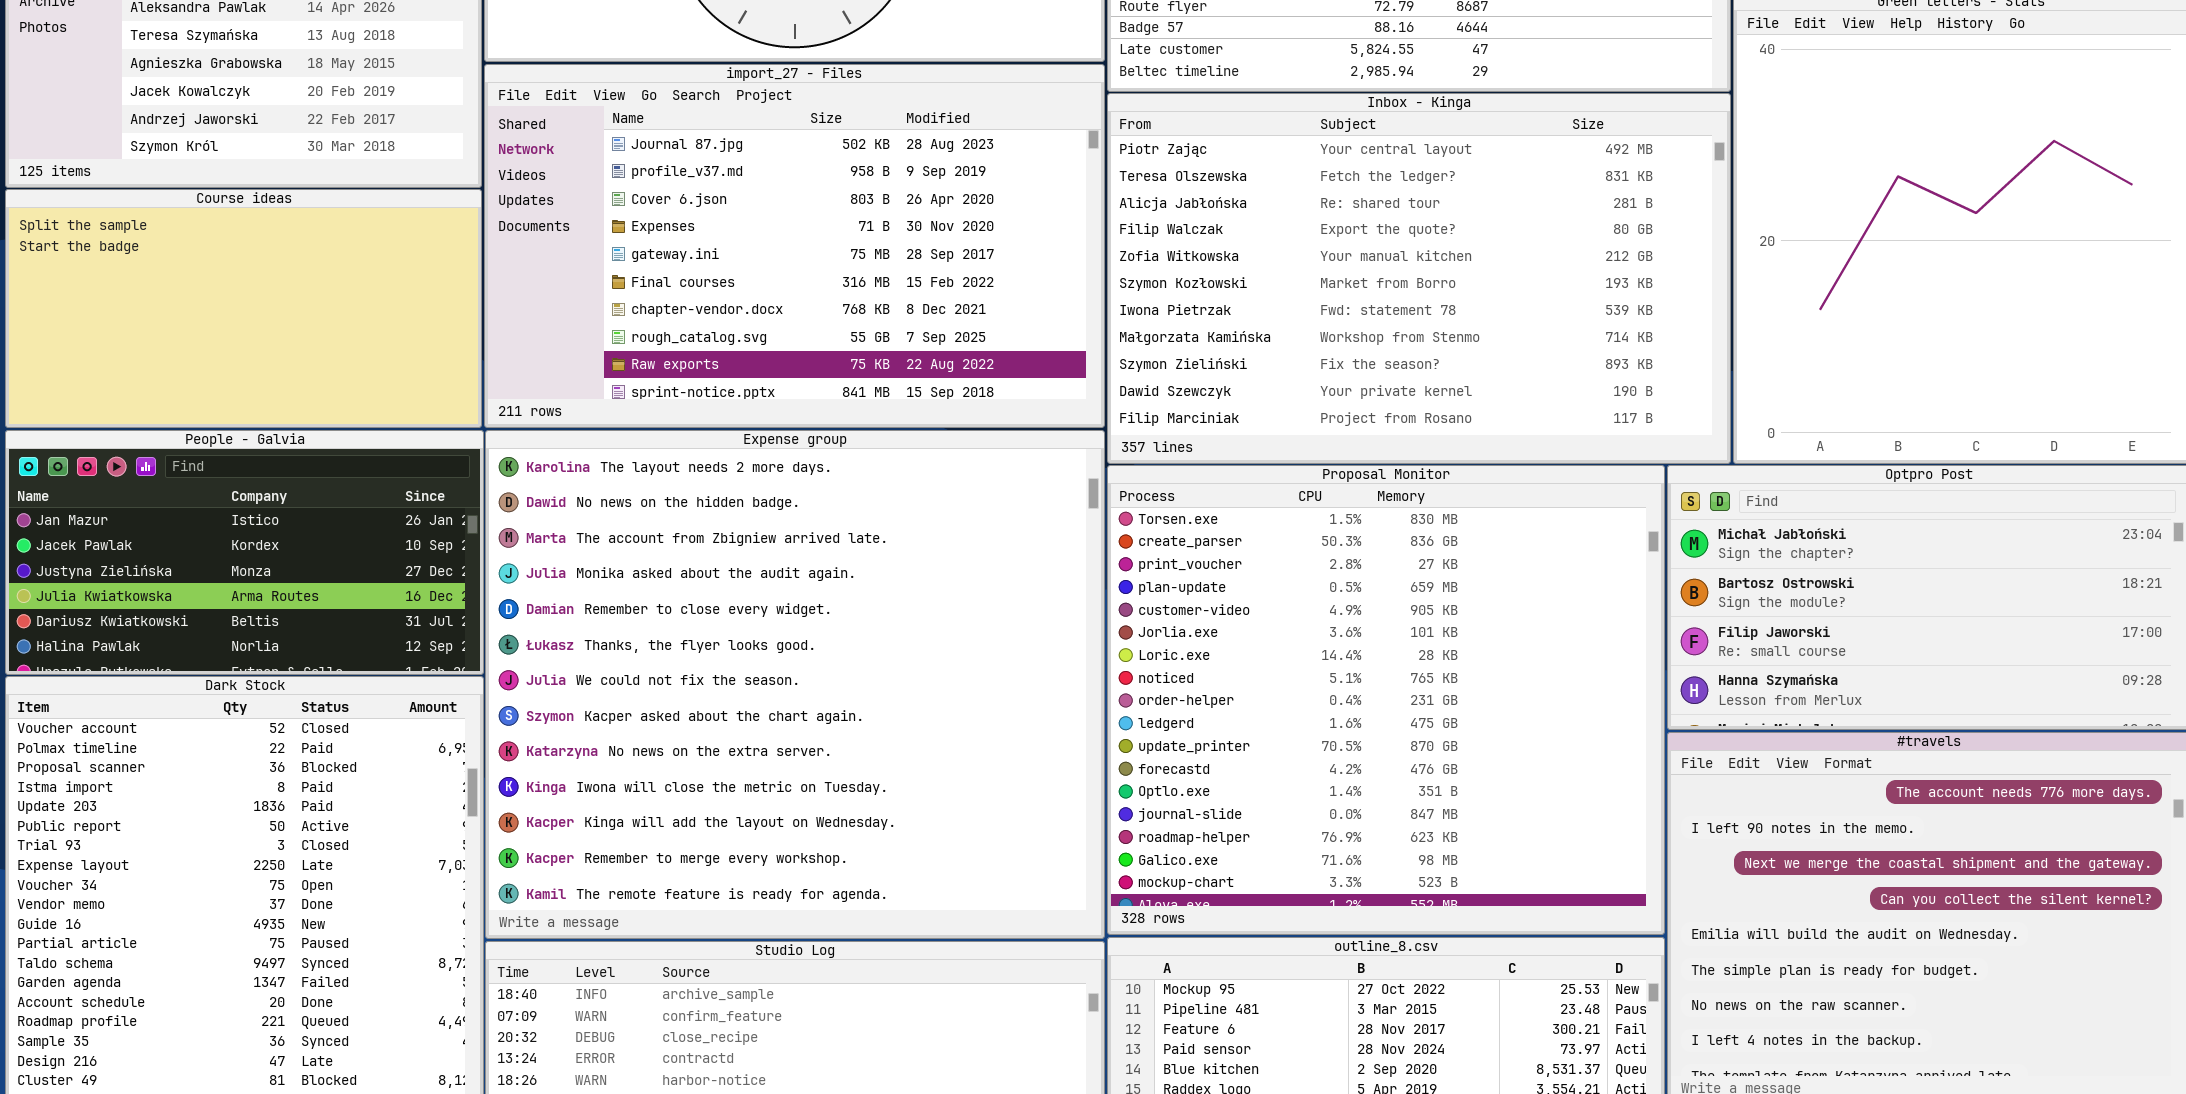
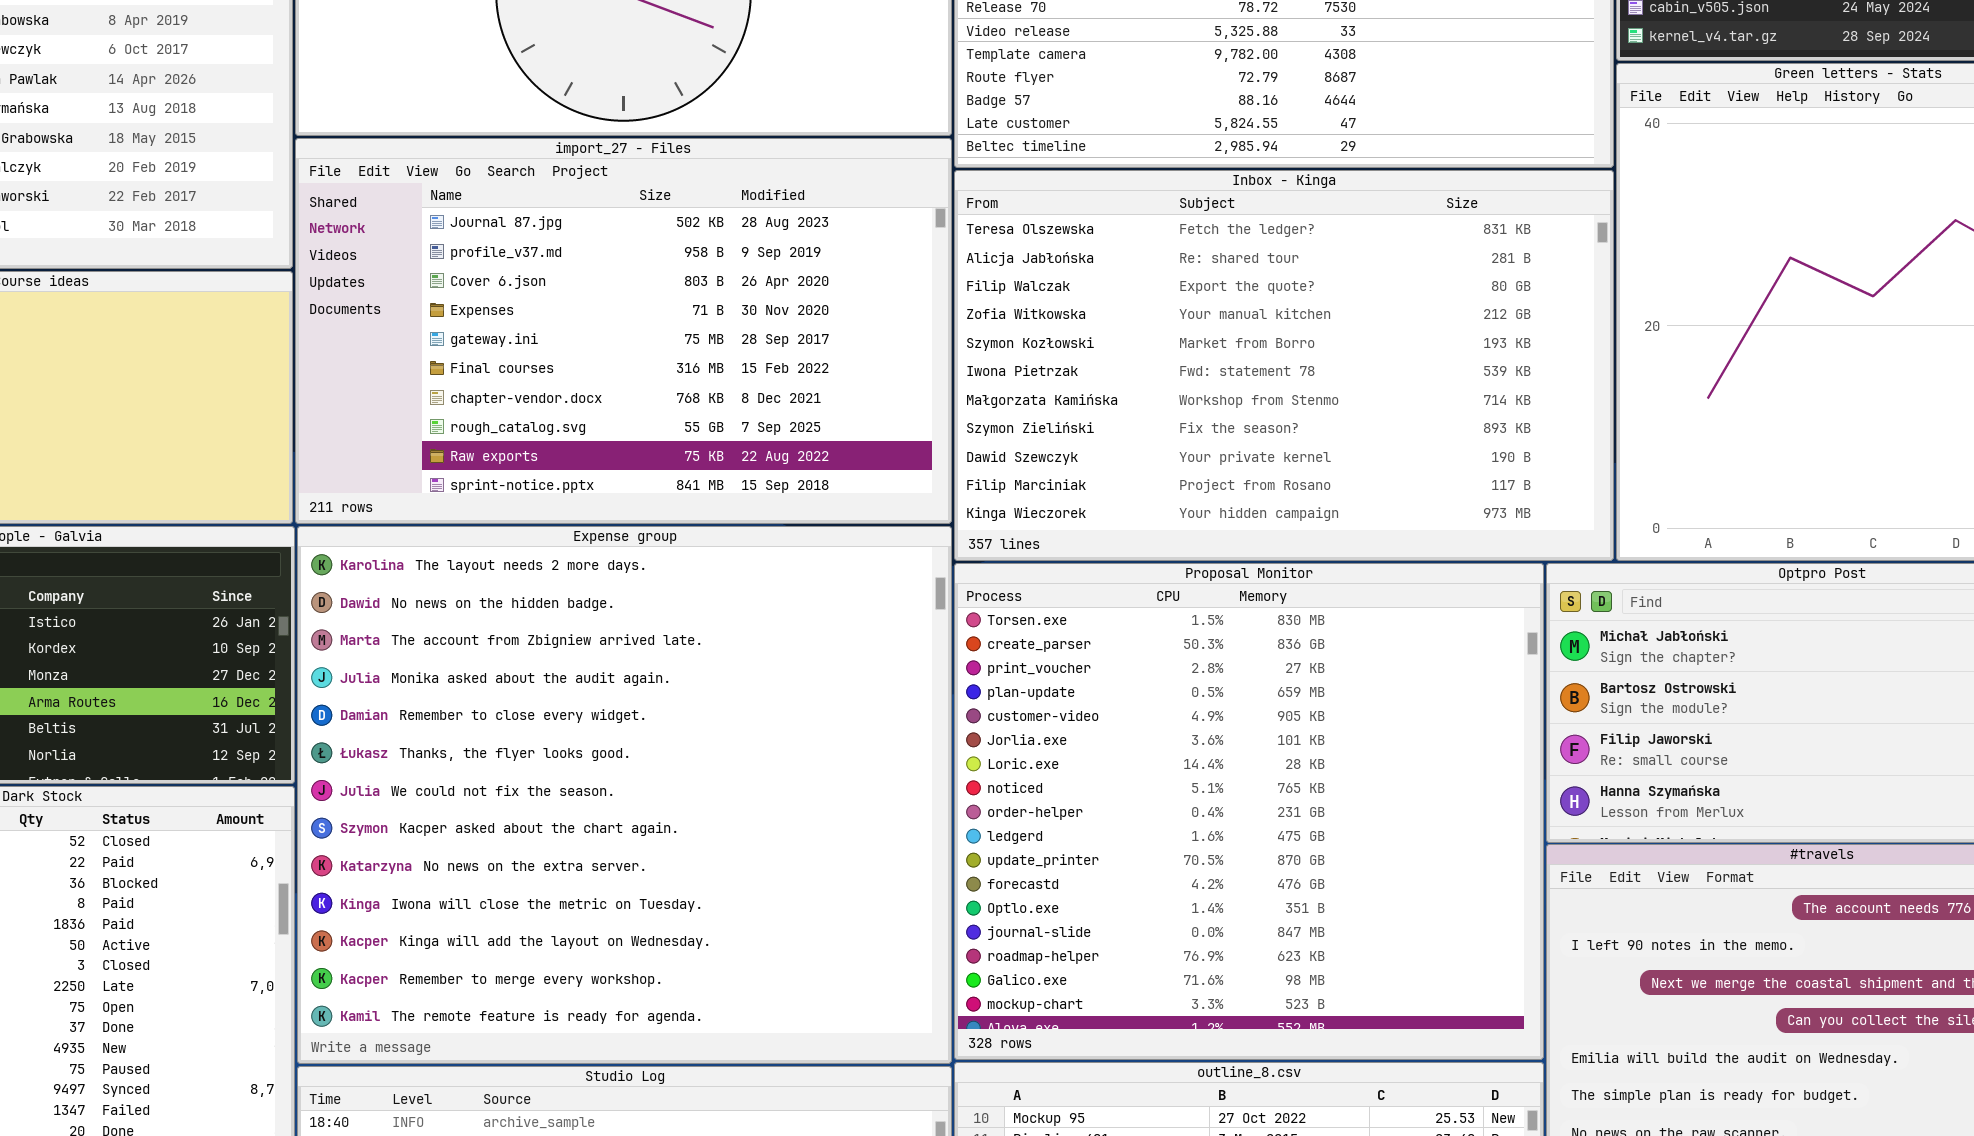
Inbox - Kinga: [1107,93,1731,464] -> [954,170,1614,561], scrolled down 1 row

